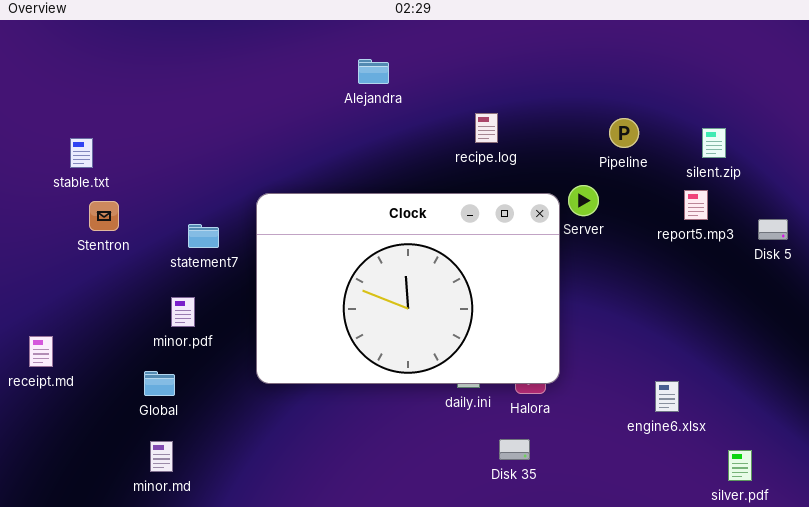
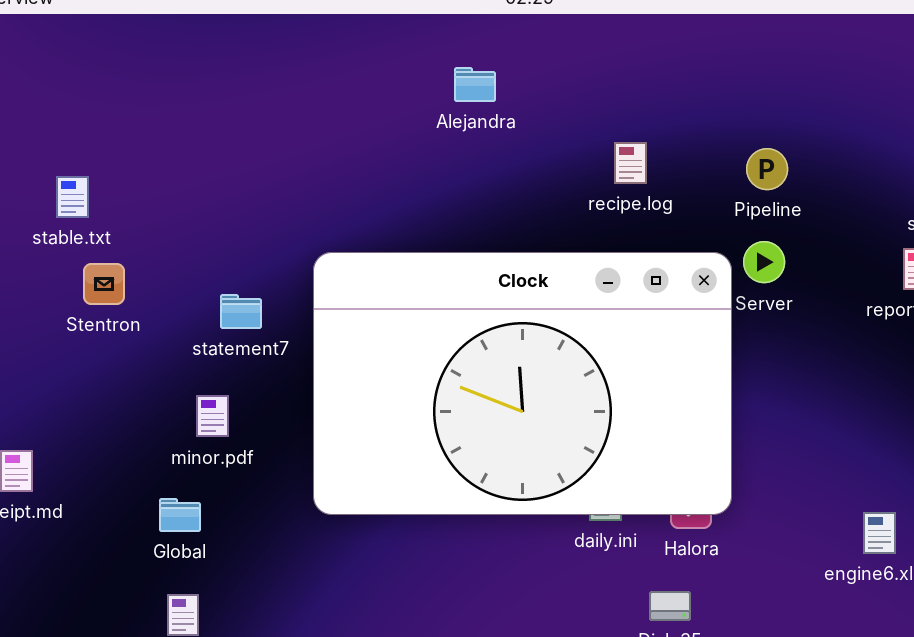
Pipeline: [609,118,639,148] -> [746,148,788,190], moved

